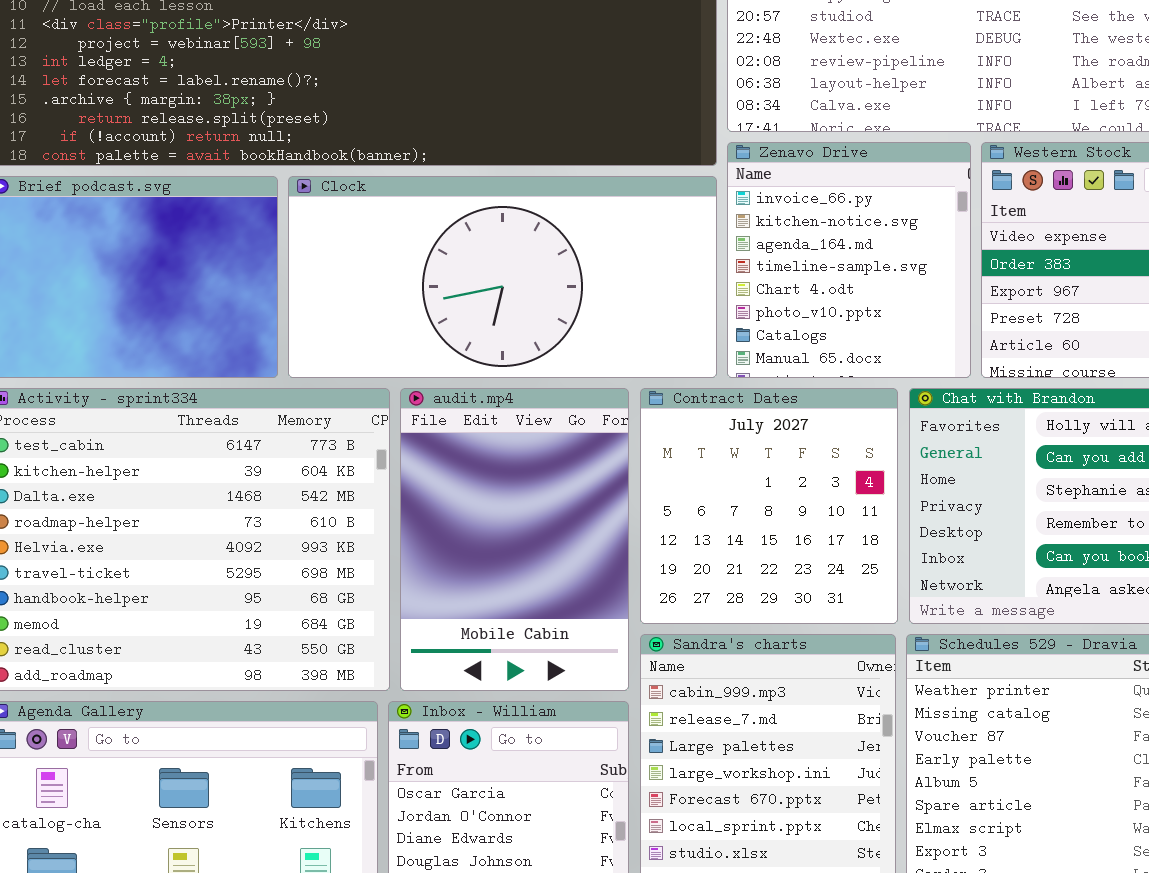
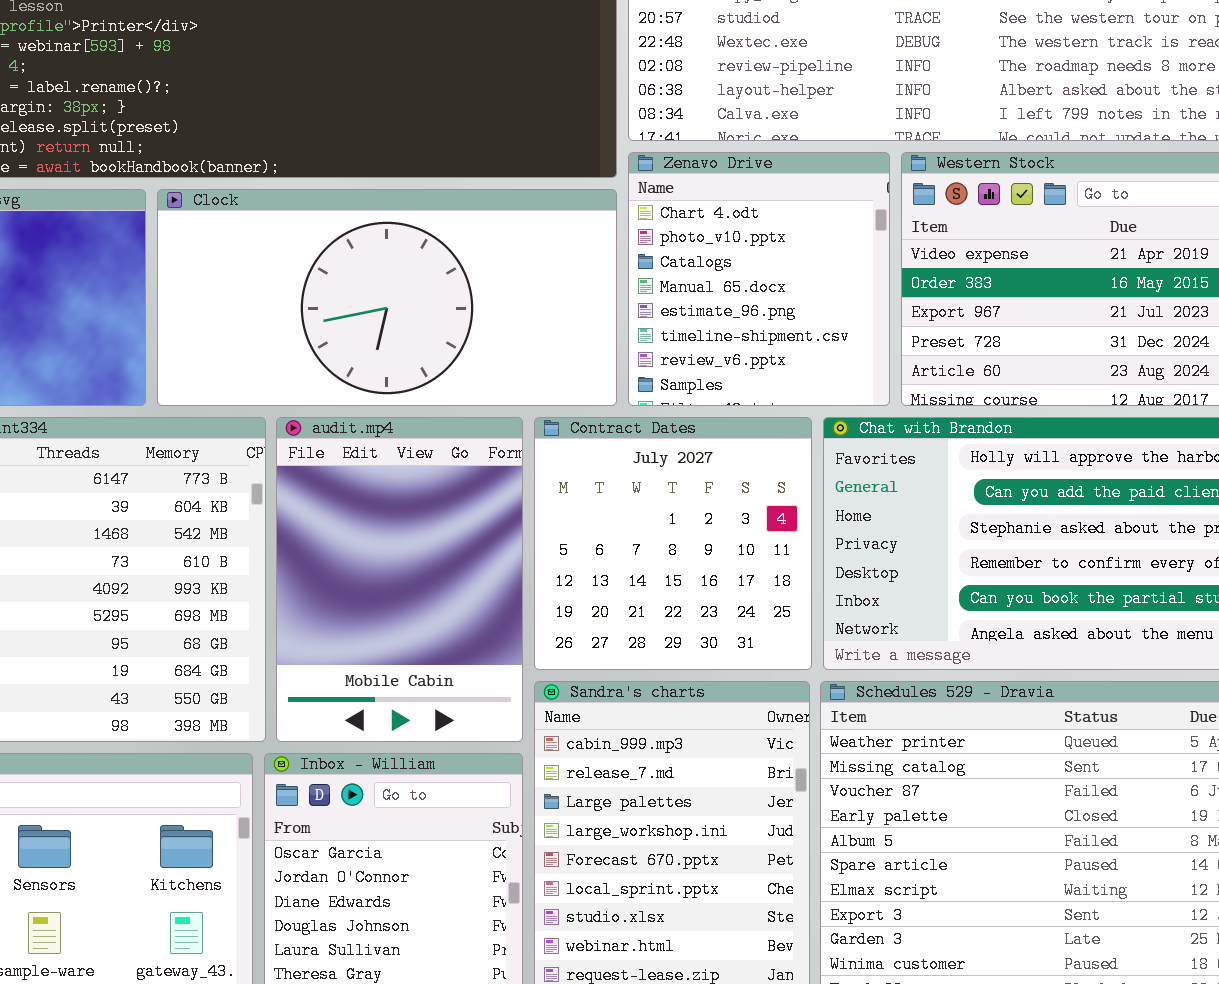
Zenavo Drive: [727,142,971,378] -> [628,152,890,406], scrolled down 4 rows

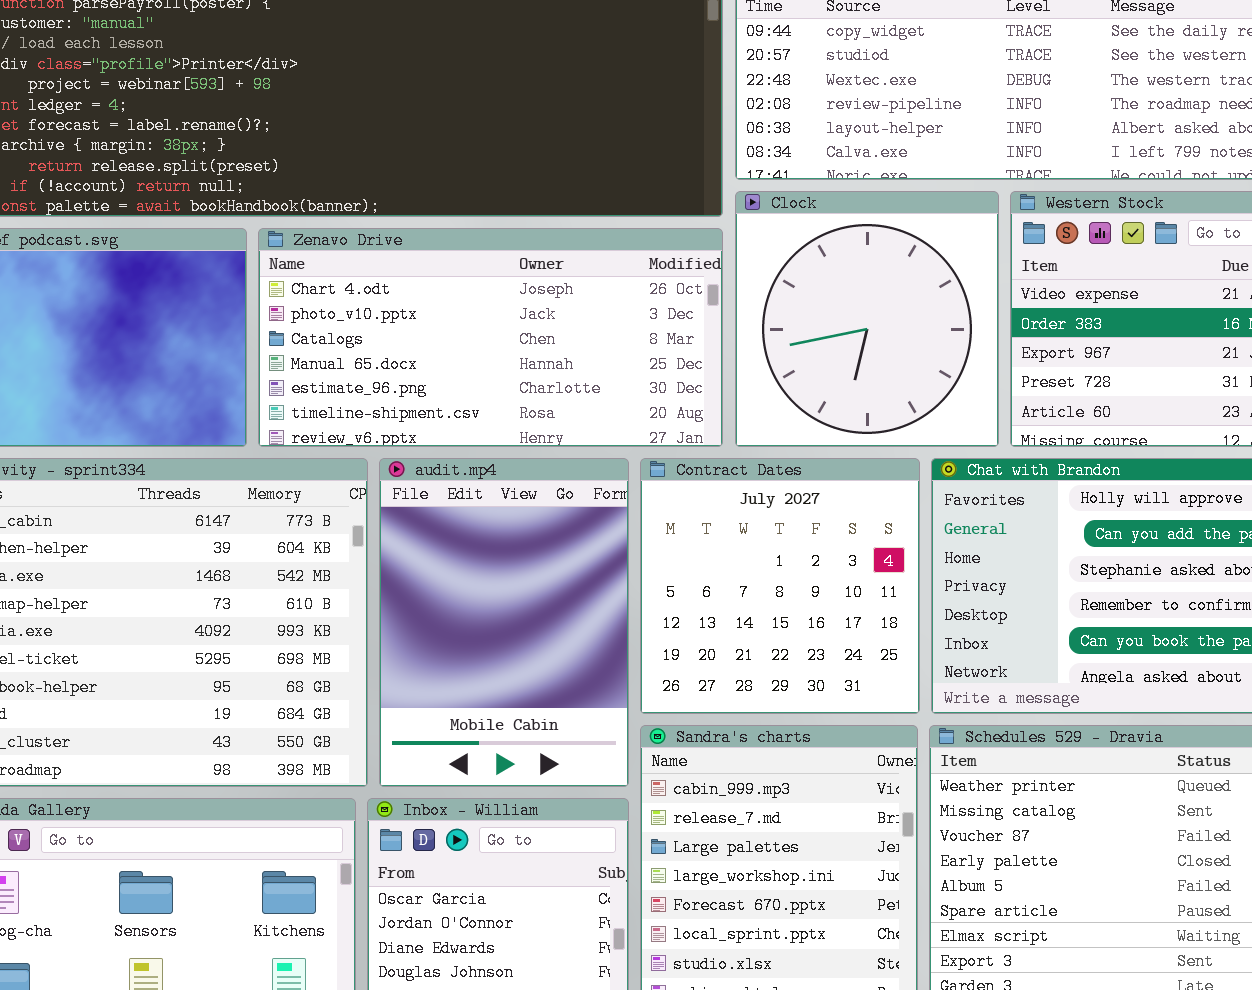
Zenavo Drive: [628,152,890,406] -> [258,228,723,447], moved, resized
Clock: [157,189,617,406] -> [735,191,999,447], moved, resized

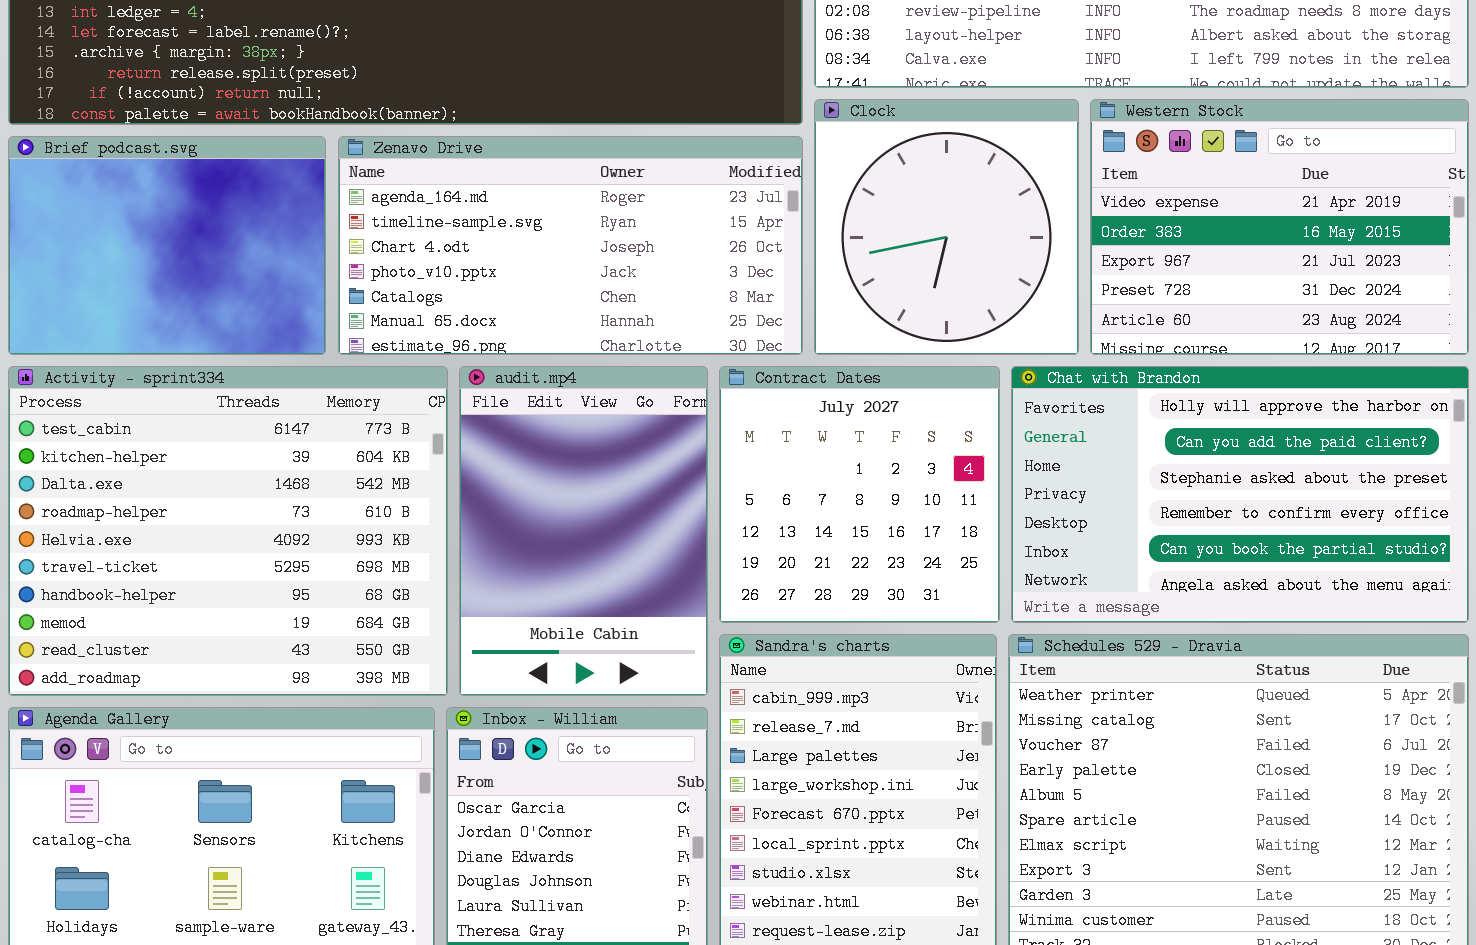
Zenavo Drive: [258,228,723,447] -> [338,136,803,355], scrolled up 2 rows

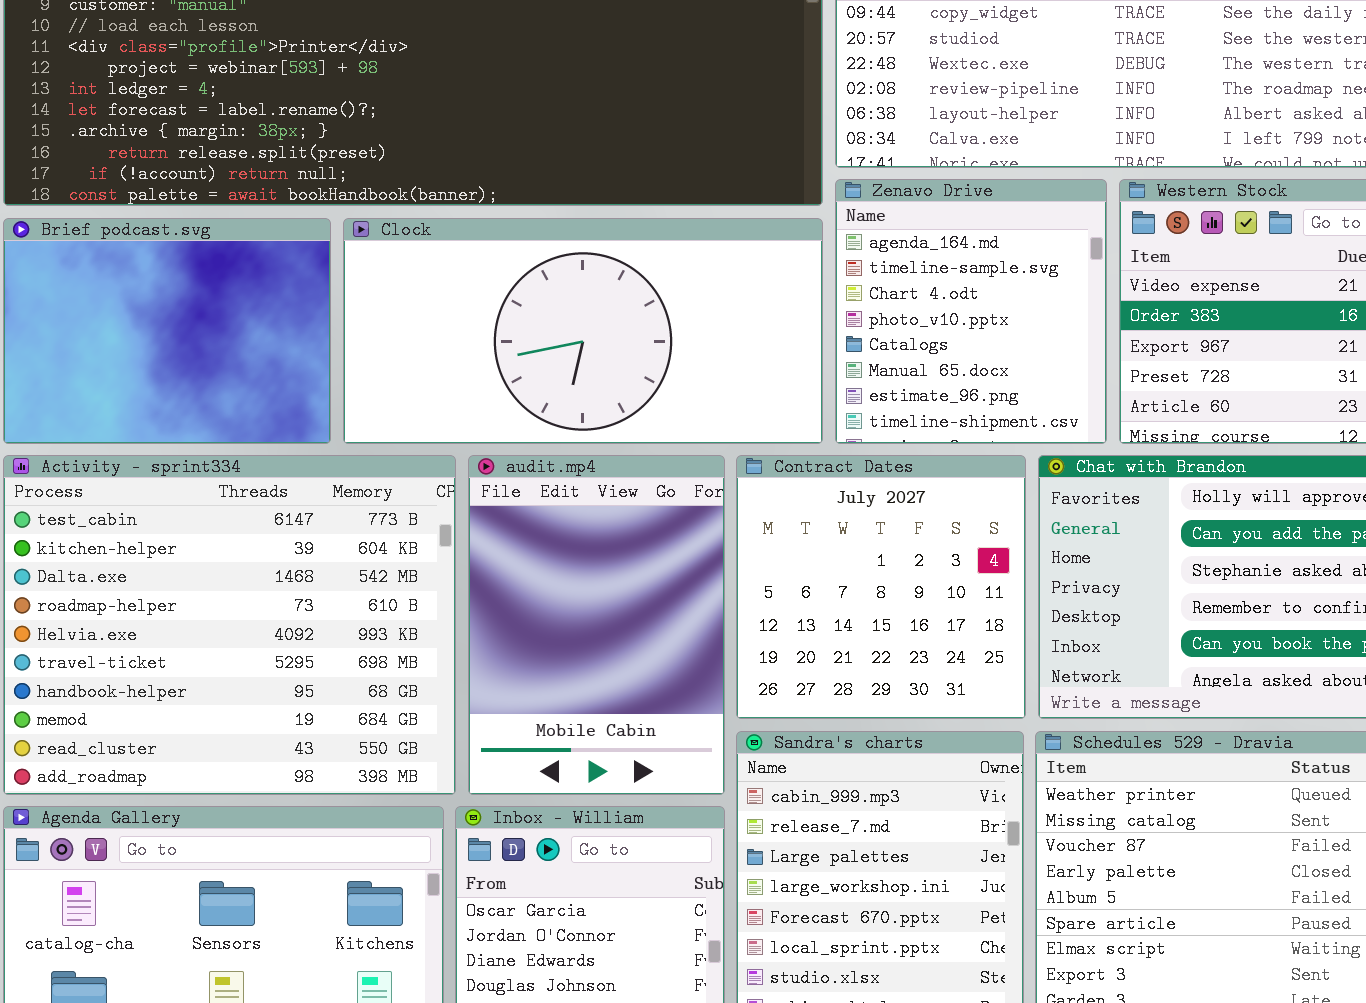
Clock: [814,99,1079,355] -> [343,218,823,444], moved, resized
Zenavo Drive: [338,136,803,355] -> [835,179,1107,444], moved, resized

